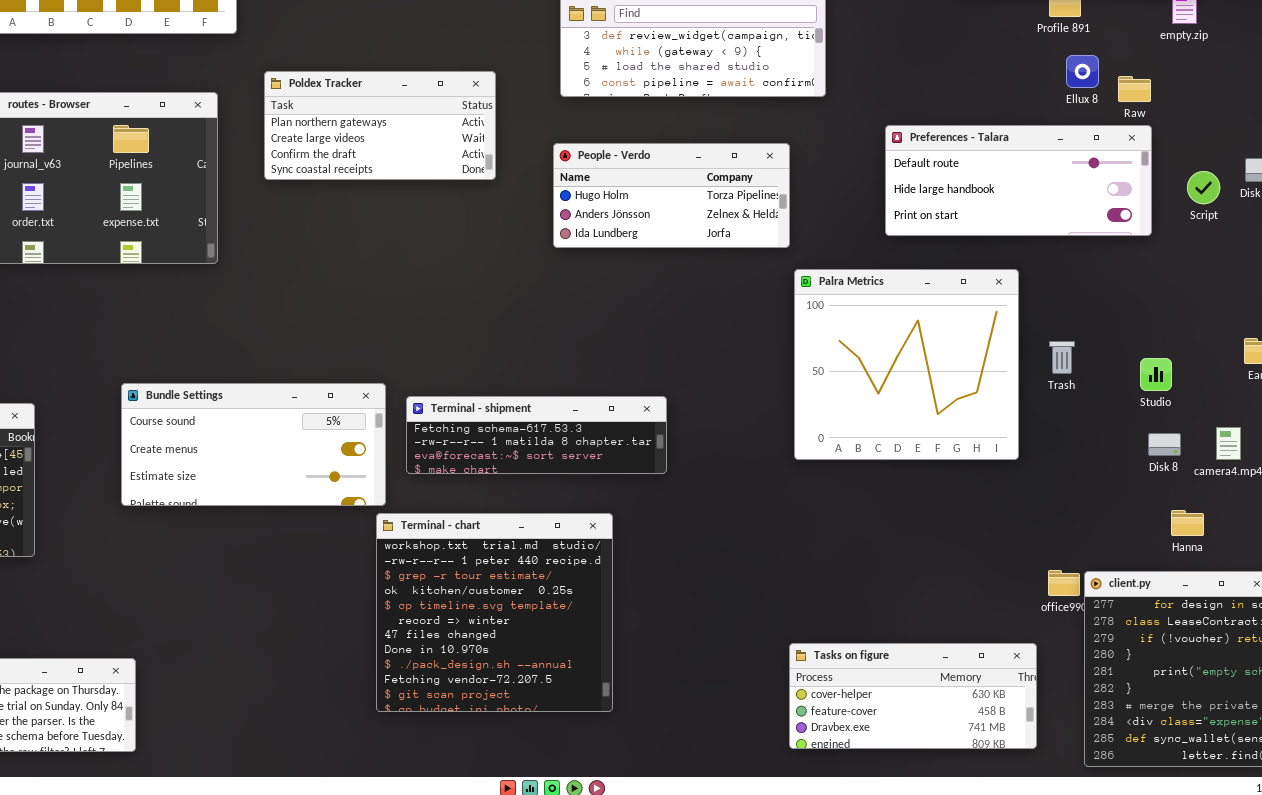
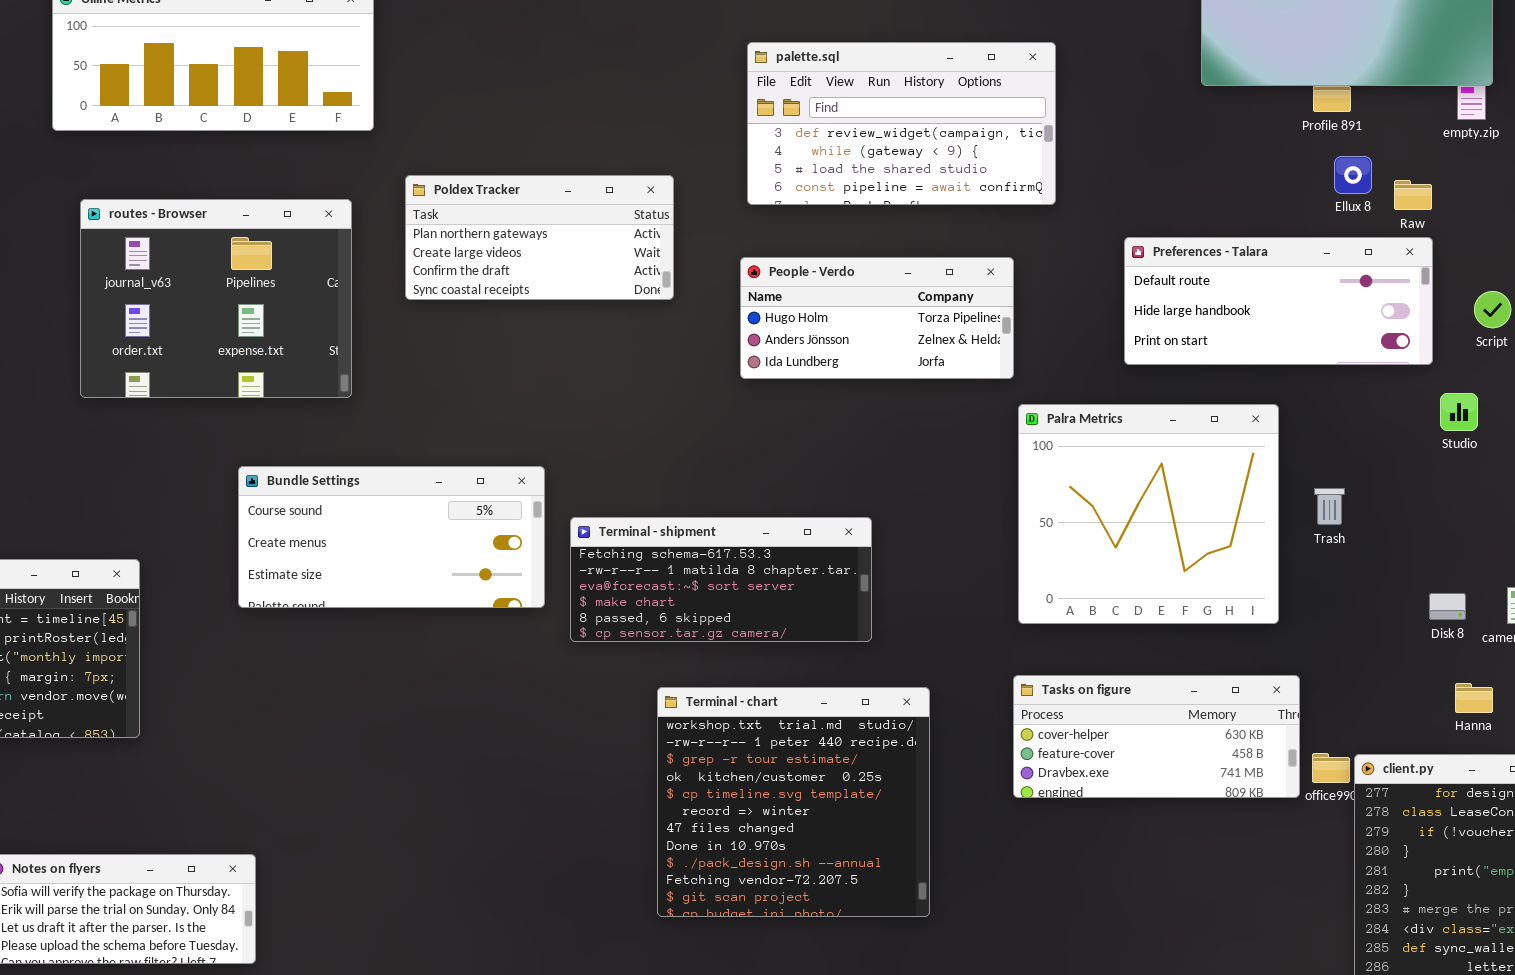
Studio: [1140,358,1172,391] -> [1440,393,1478,431], moved
Bundle Settings: [121,383,386,506] -> [238,466,545,608], moved
Terminal - shipment: [406,396,667,474] -> [570,517,872,642], resized
Terminal - chart: [376,513,613,712] -> [657,687,930,917], moved
Tasks on figure: [789,643,1037,749] -> [1013,675,1300,798], moved

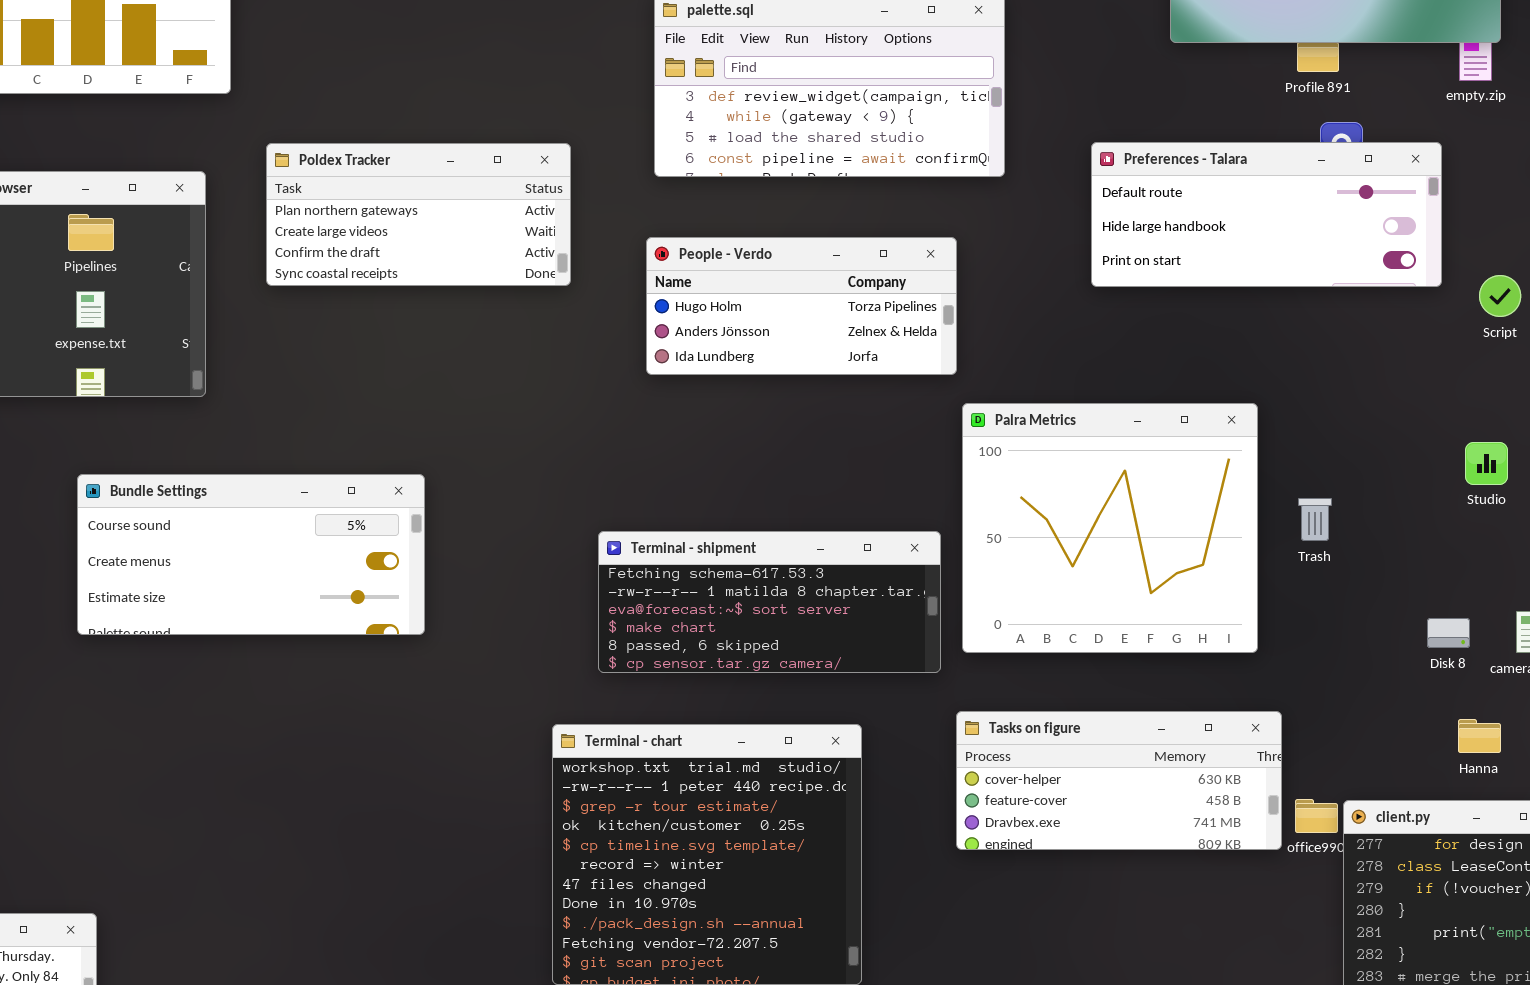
Preferences - Talara: [1124,237,1433,365] -> [1091,142,1442,287], moved
Studio: [1440,393,1478,431] -> [1465,442,1508,485], moved
Terminal - shipment: [570,517,872,642] -> [598,531,941,673], moved

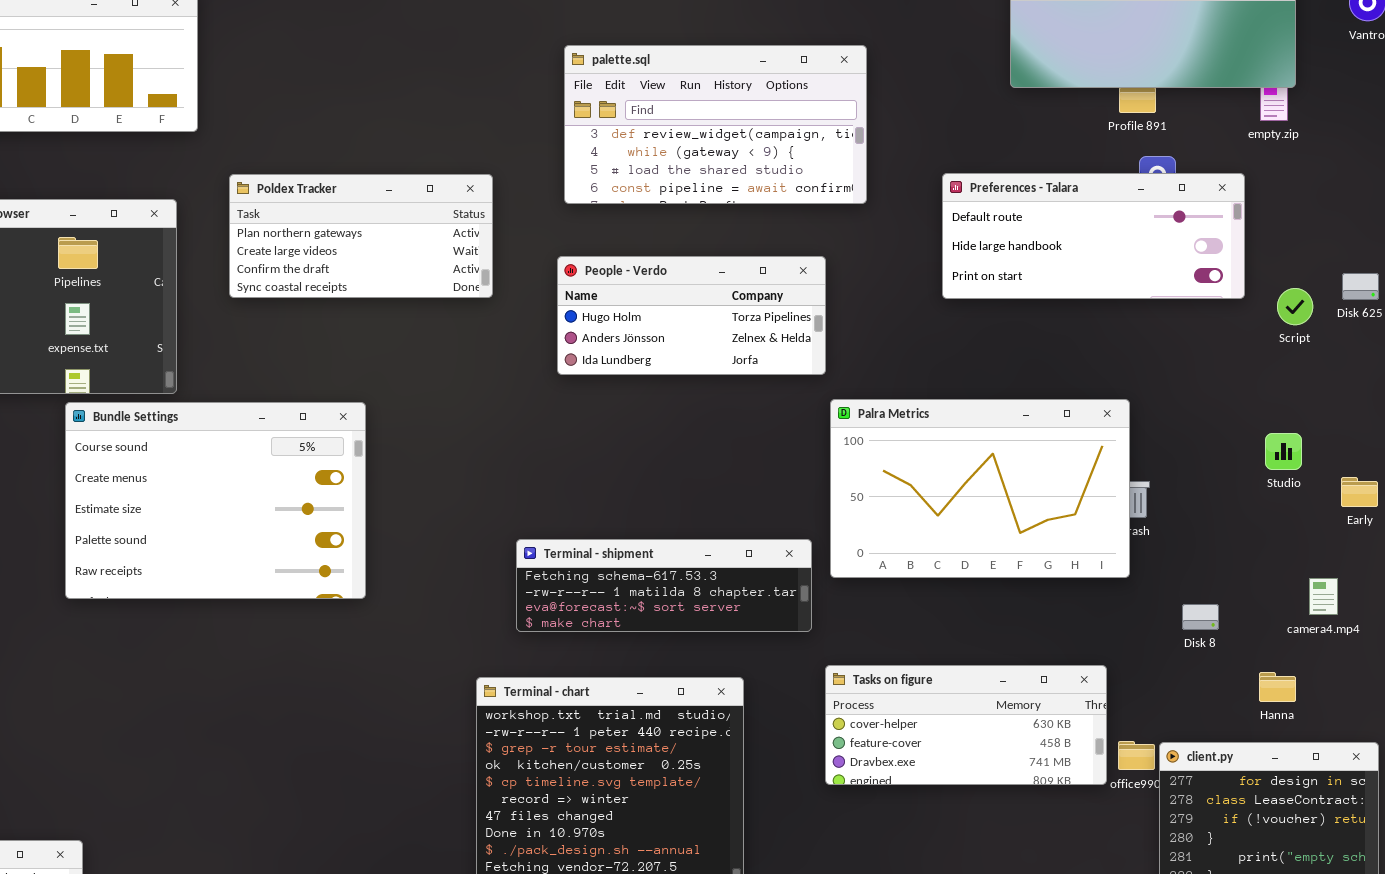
Palra Metrics: [962,403,1258,653] -> [830,399,1130,578], resized
Bundle Settings: [77,474,425,635] -> [65,402,366,599], resized
Terminal - shipment: [598,531,941,673] -> [516,539,812,632], resized
Disk 8: [1427,618,1470,648] -> [1182,604,1219,630], moved

